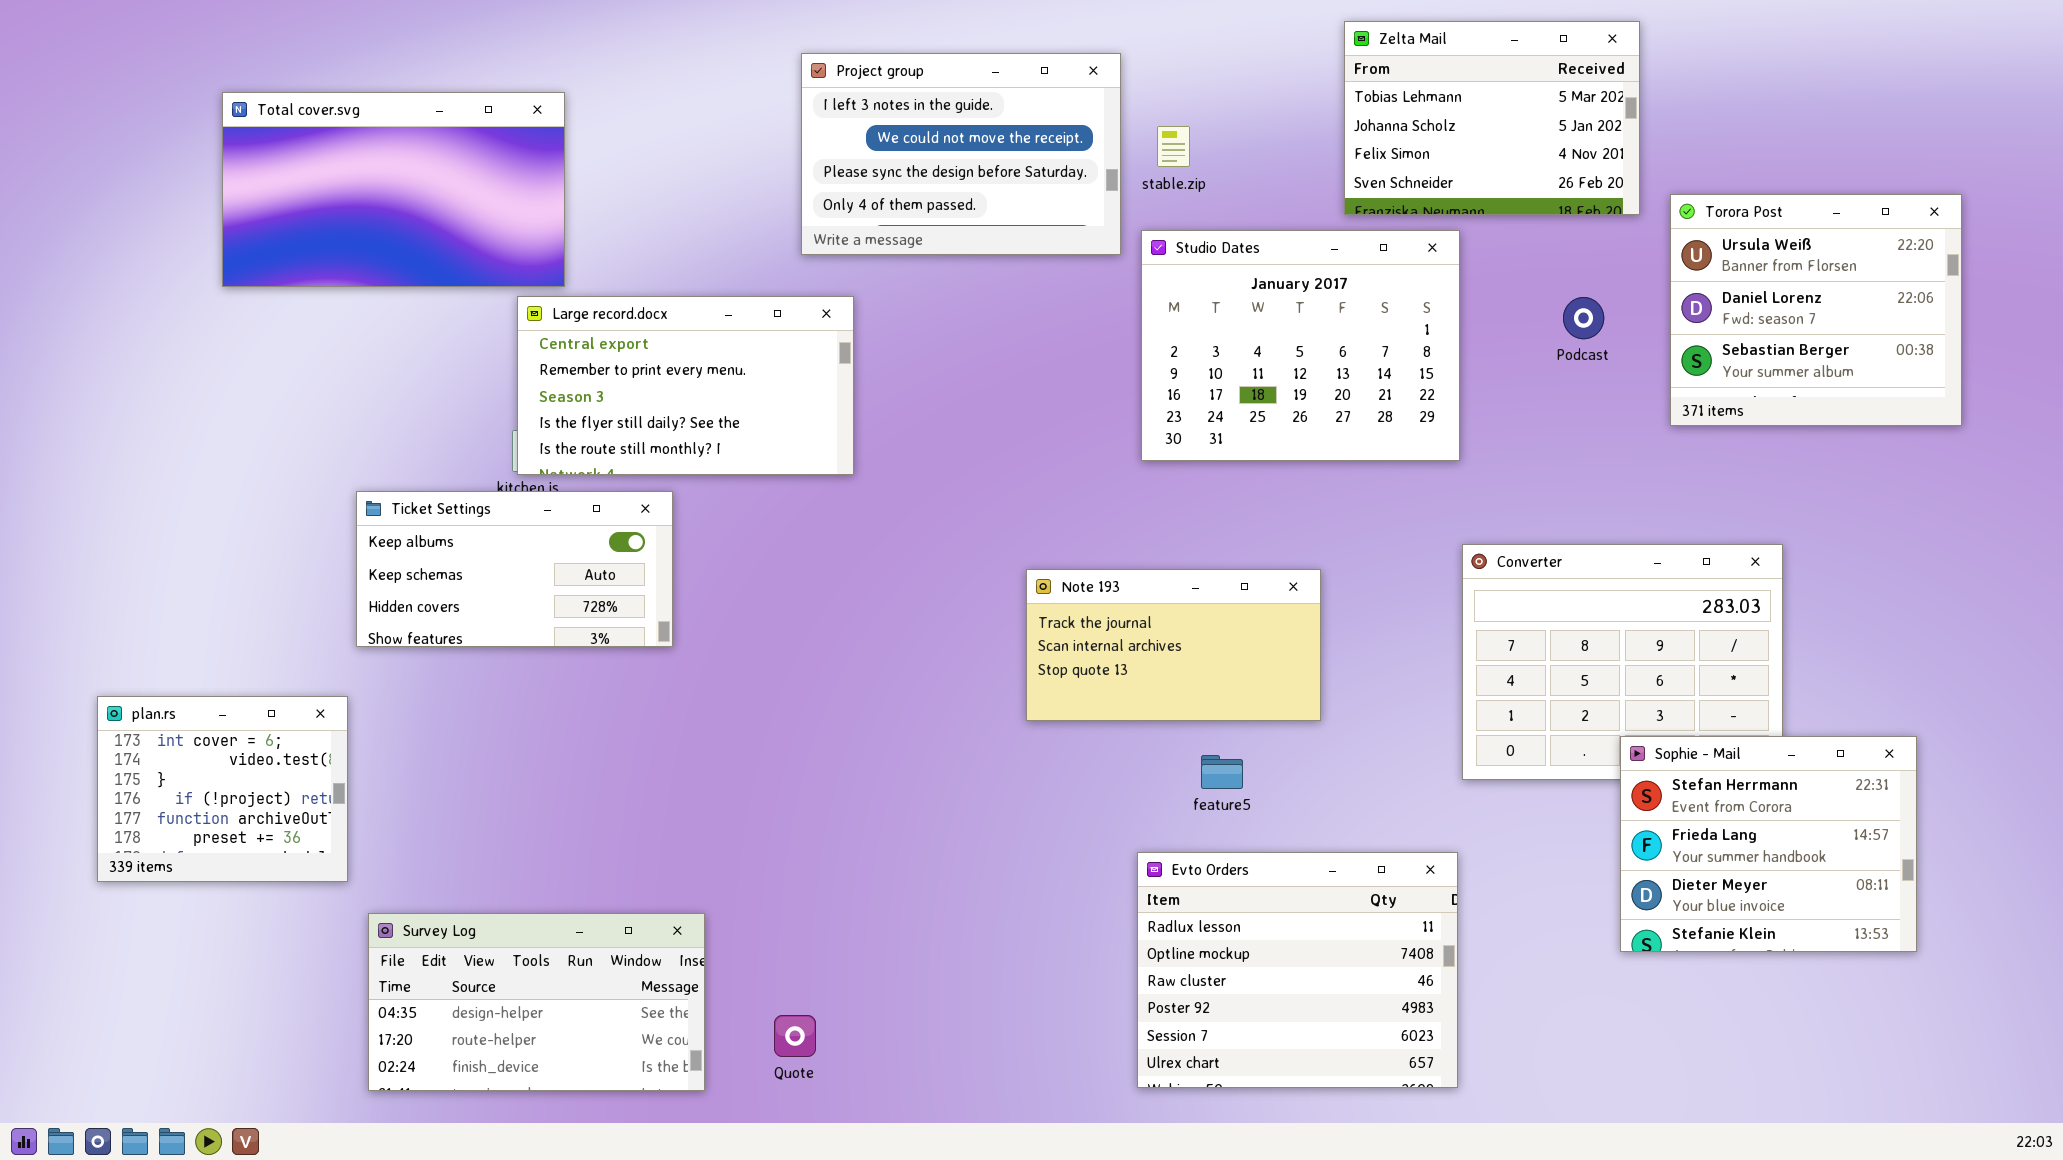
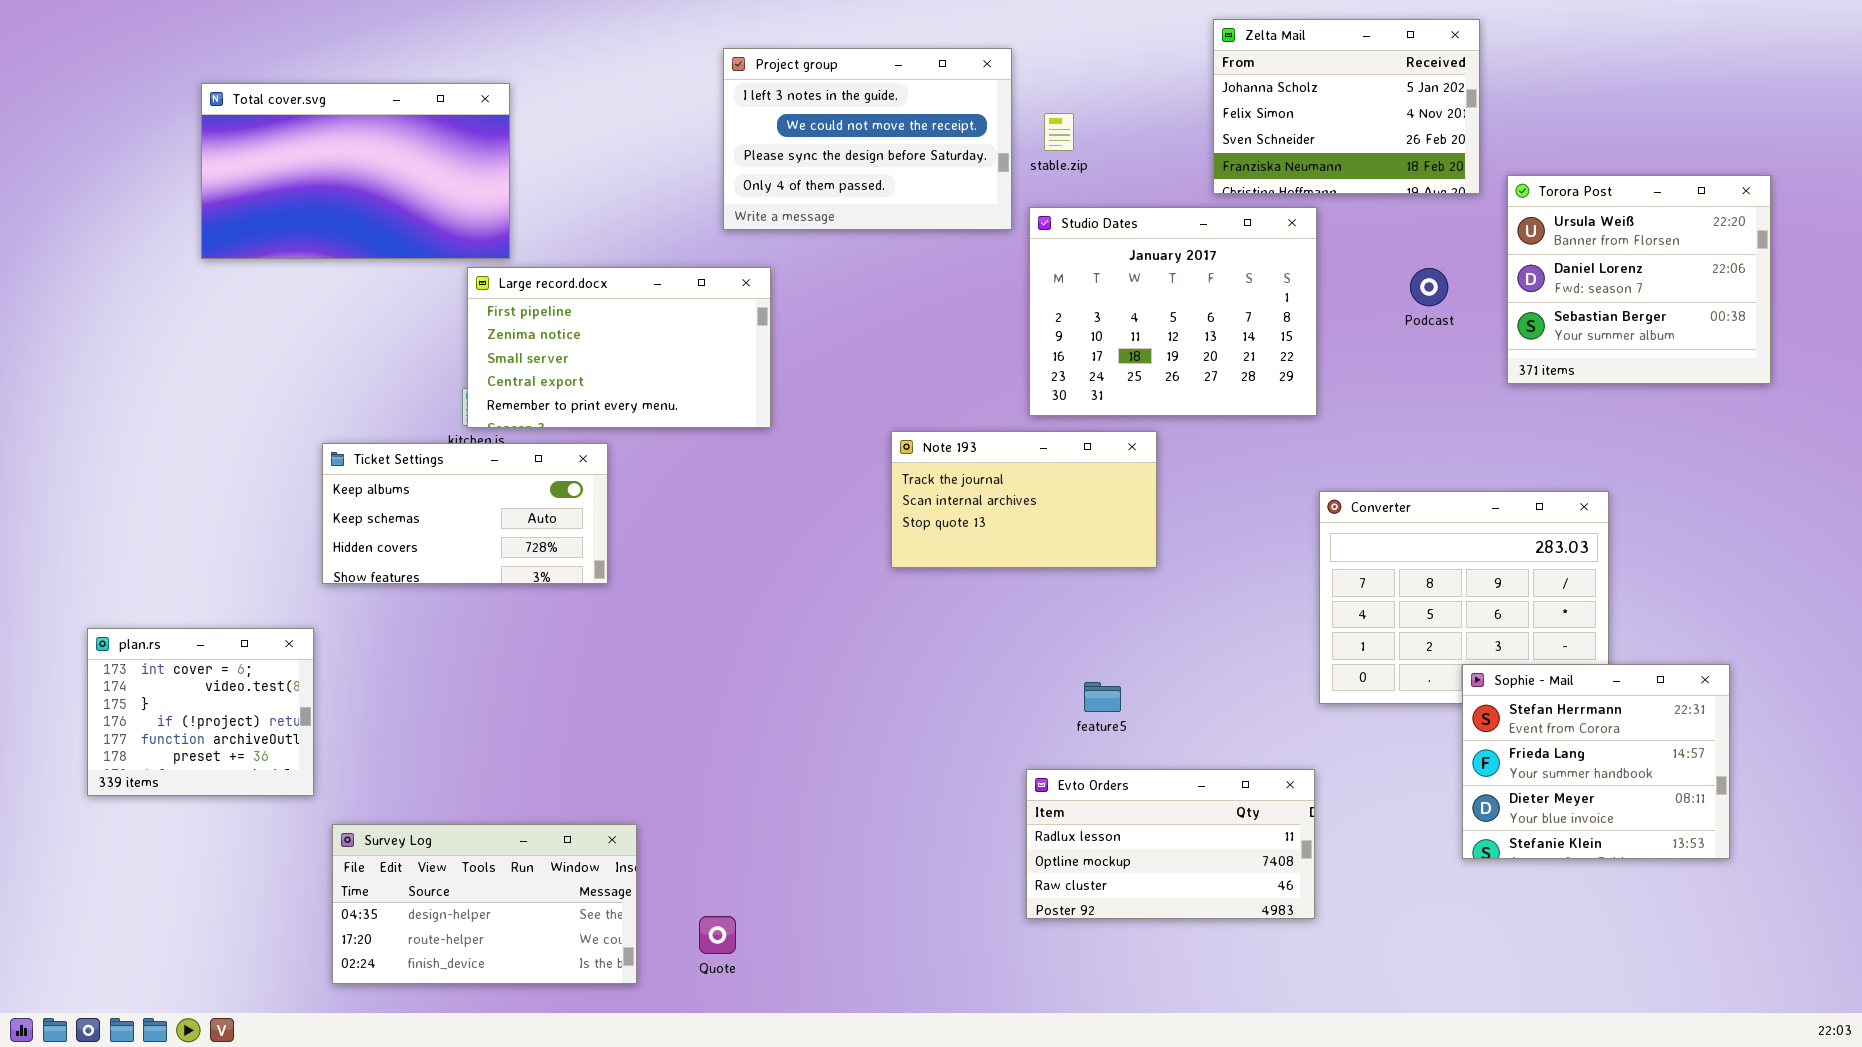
Zelta Mail: [1344,21,1640,215] -> [1213,19,1480,194], scrolled down 1 row
Large record.docx: [517,296,854,475] -> [467,267,771,428], scrolled up 3 rows
Note 193: [1026,569,1321,721] -> [891,431,1157,568], moved
Evto Orders: [1137,852,1458,1088] -> [1026,769,1315,919], resized

